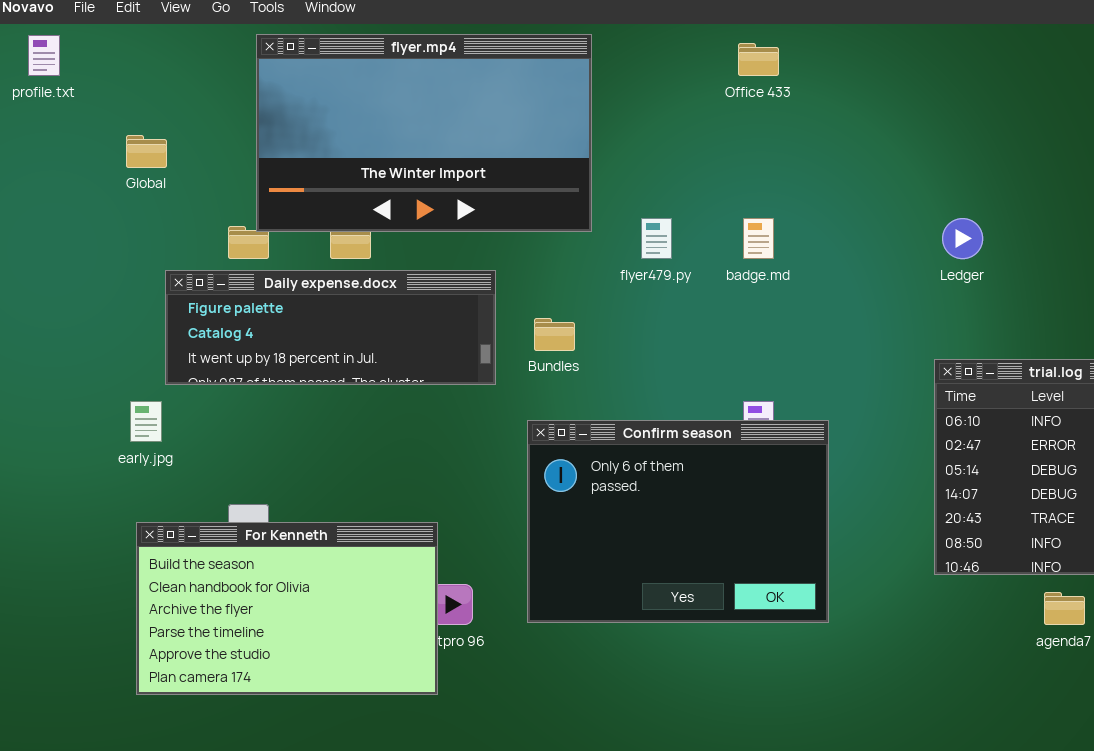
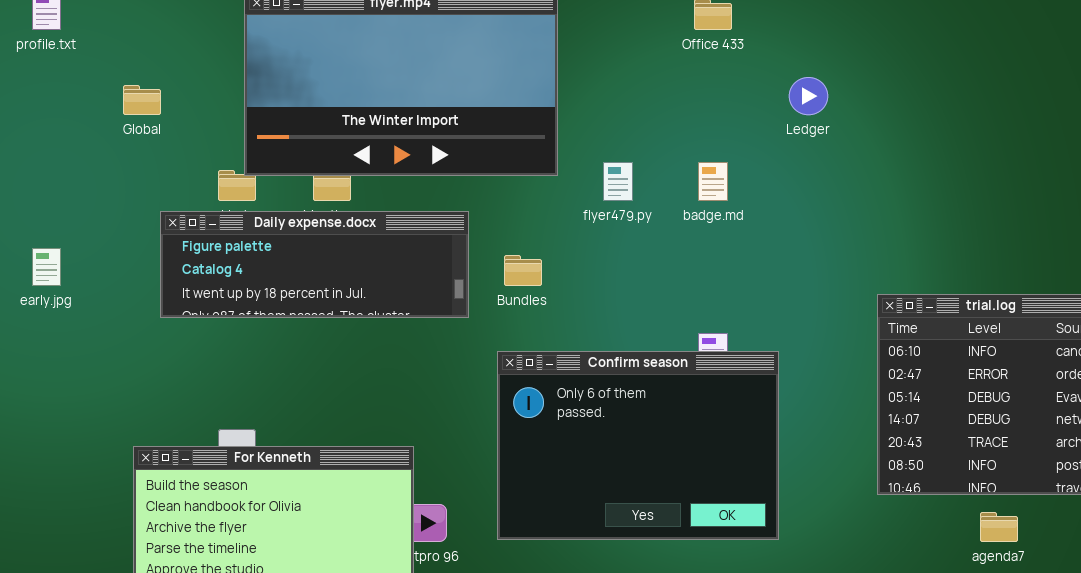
Ledger: [942,218,983,259] -> [789,77,828,115], moved
early.jpg: [130,401,162,442] -> [32,248,61,286], moved

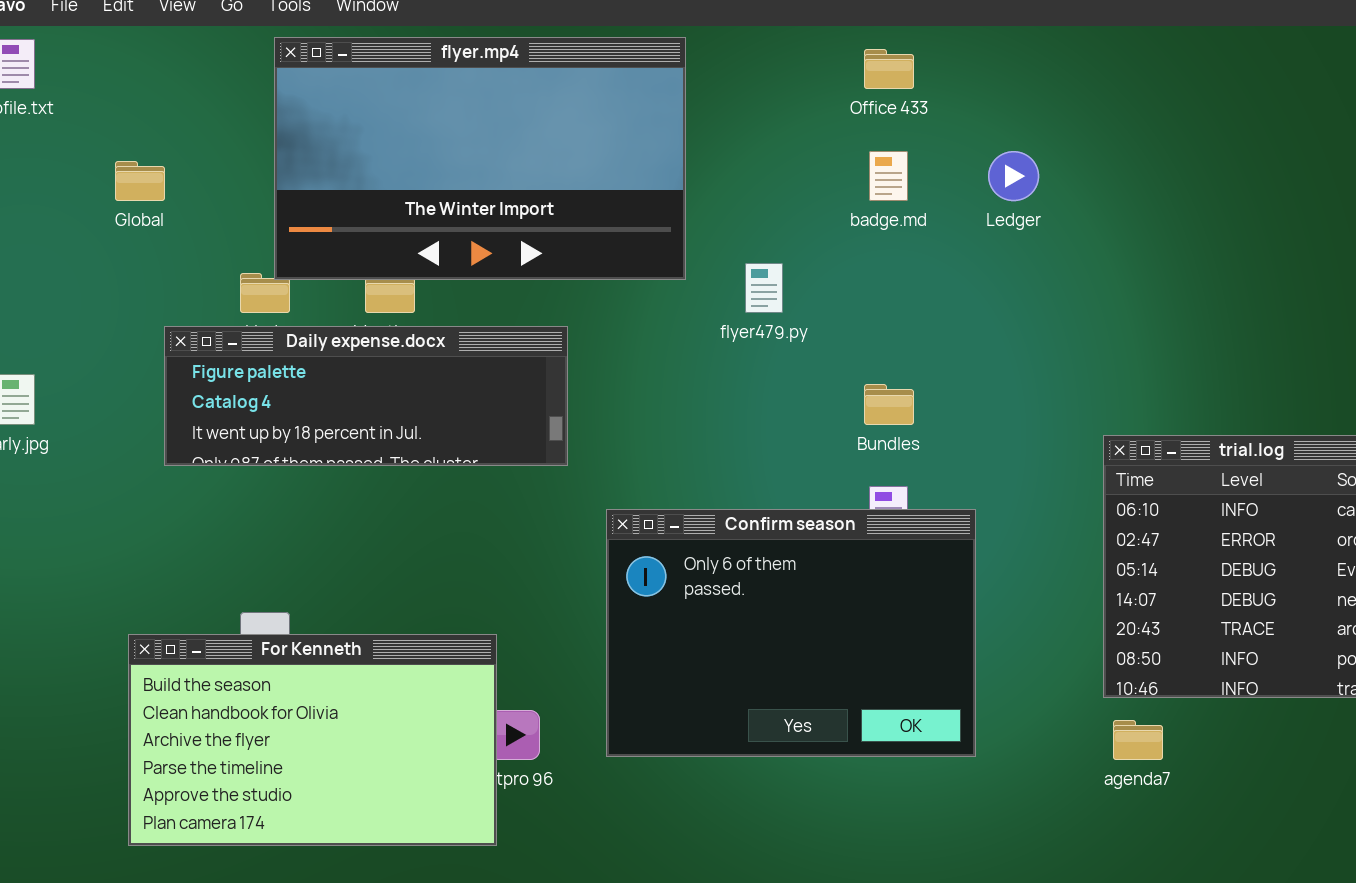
badge.md: [698,162,728,201] -> [869,151,908,201], moved
Bundles: [504,255,542,286] -> [864,384,914,425], moved
agenda7: [980,512,1018,542] -> [1113,720,1163,760], moved

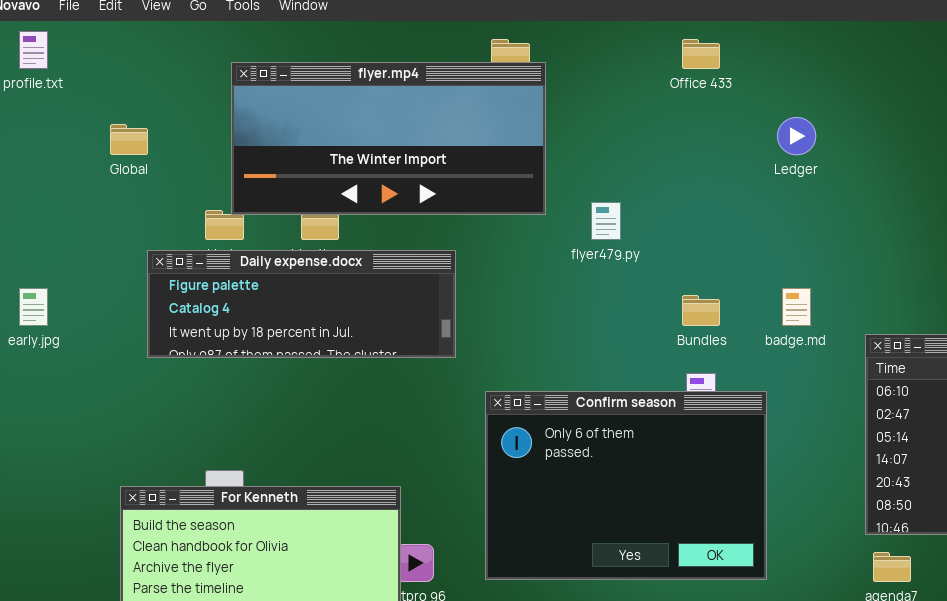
flyer.mp4: [274,37,686,280] -> [231,62,546,215], resized
badge.md: [869,151,908,201] -> [782,288,811,326], moved

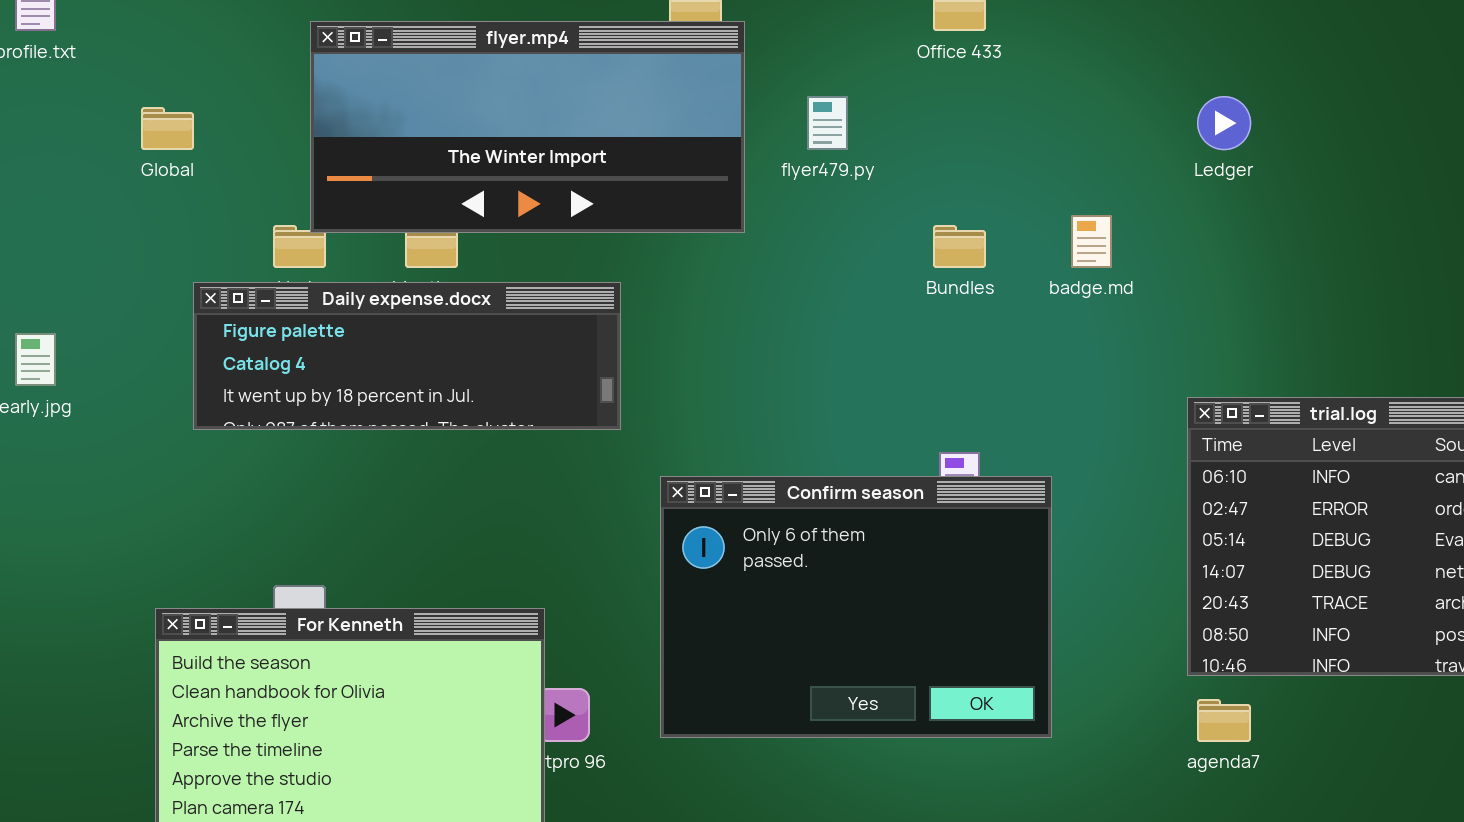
Ledger: [777,117,816,155] -> [1197,96,1251,150], moved
flyer479.py: [591,202,621,240] -> [807,96,848,150], moved
badge.md: [782,288,811,326] -> [1071,215,1112,268], moved
Bundles: [682,295,720,326] -> [933,225,986,268], moved

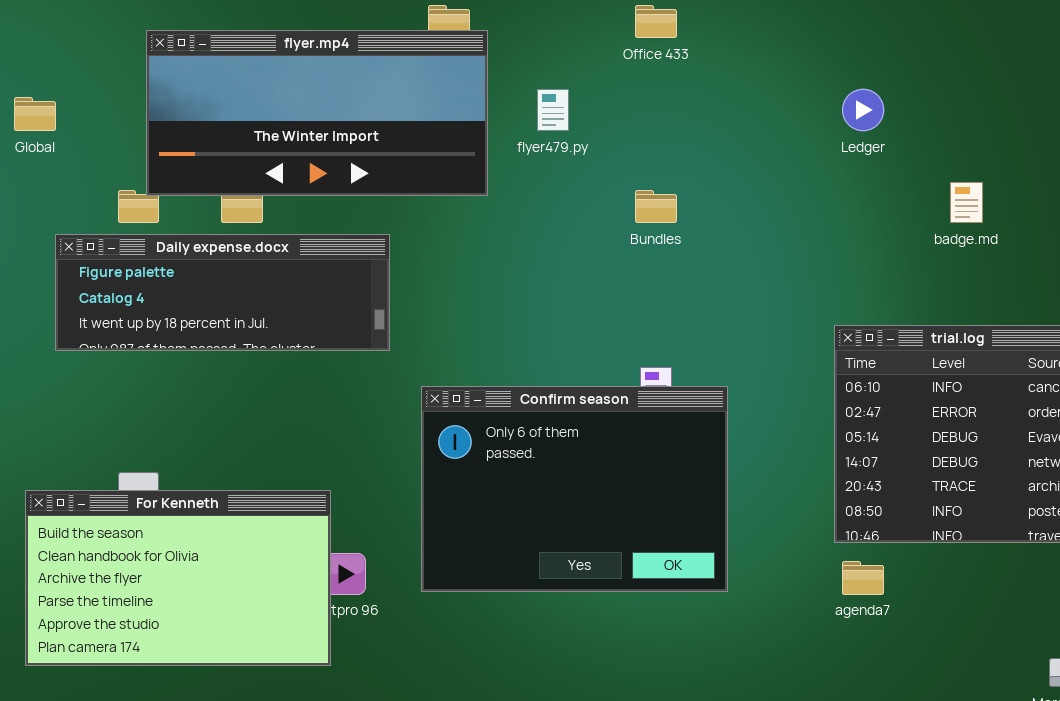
badge.md: [1071,215,1112,268] -> [950,182,983,223], moved

